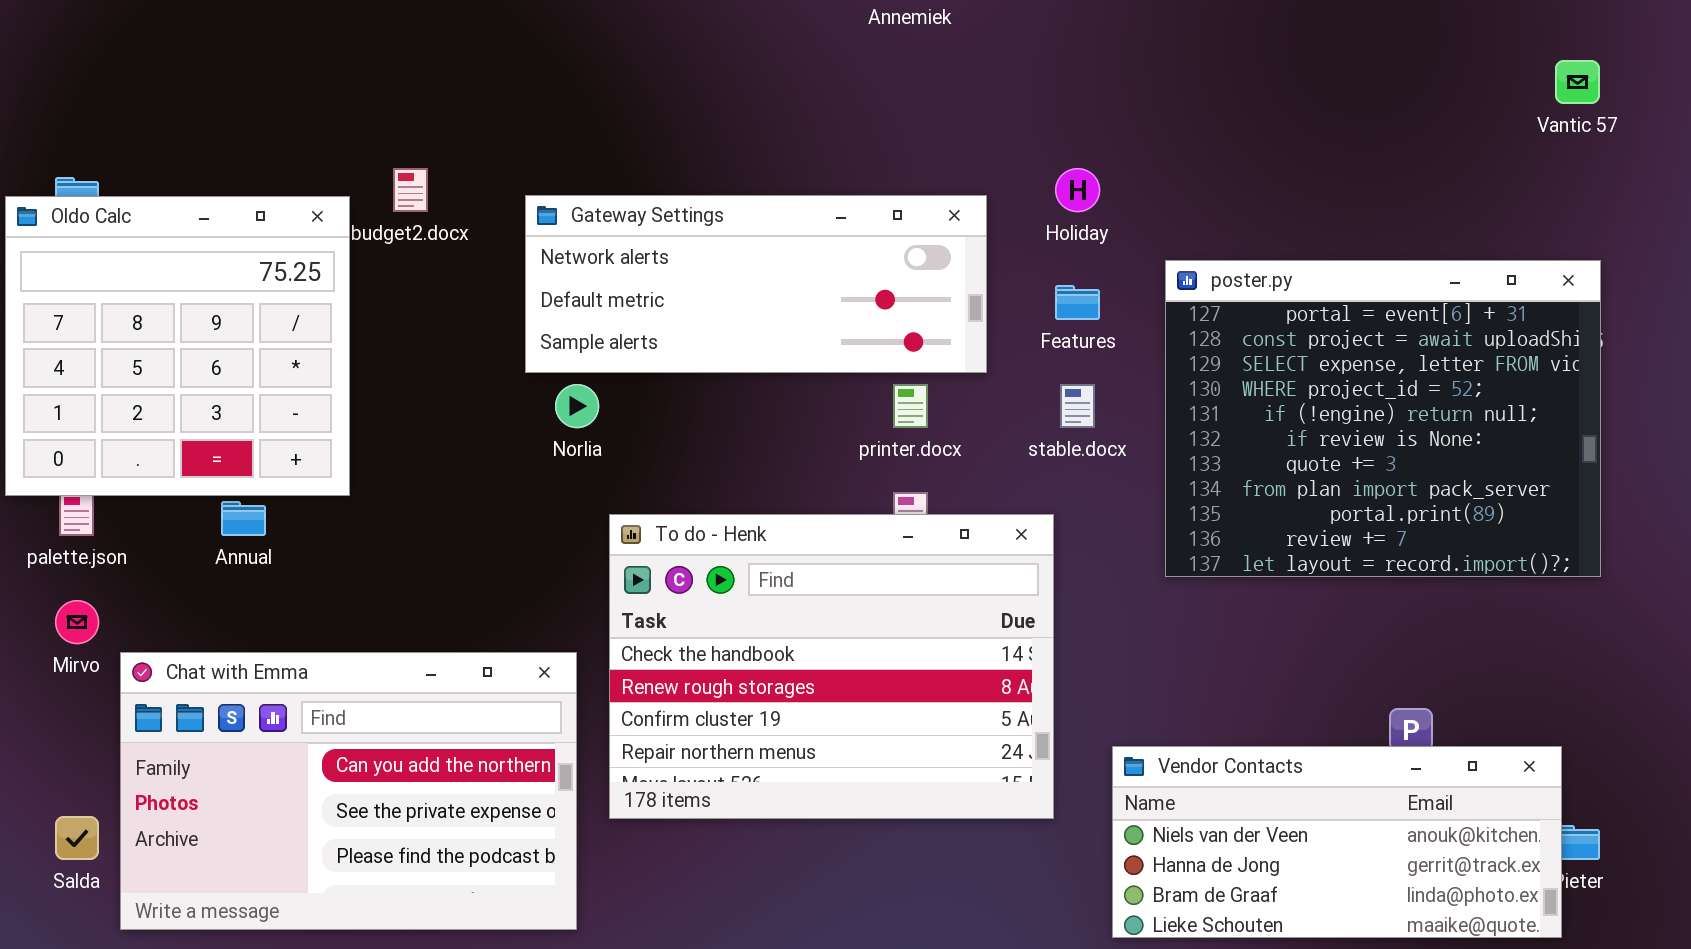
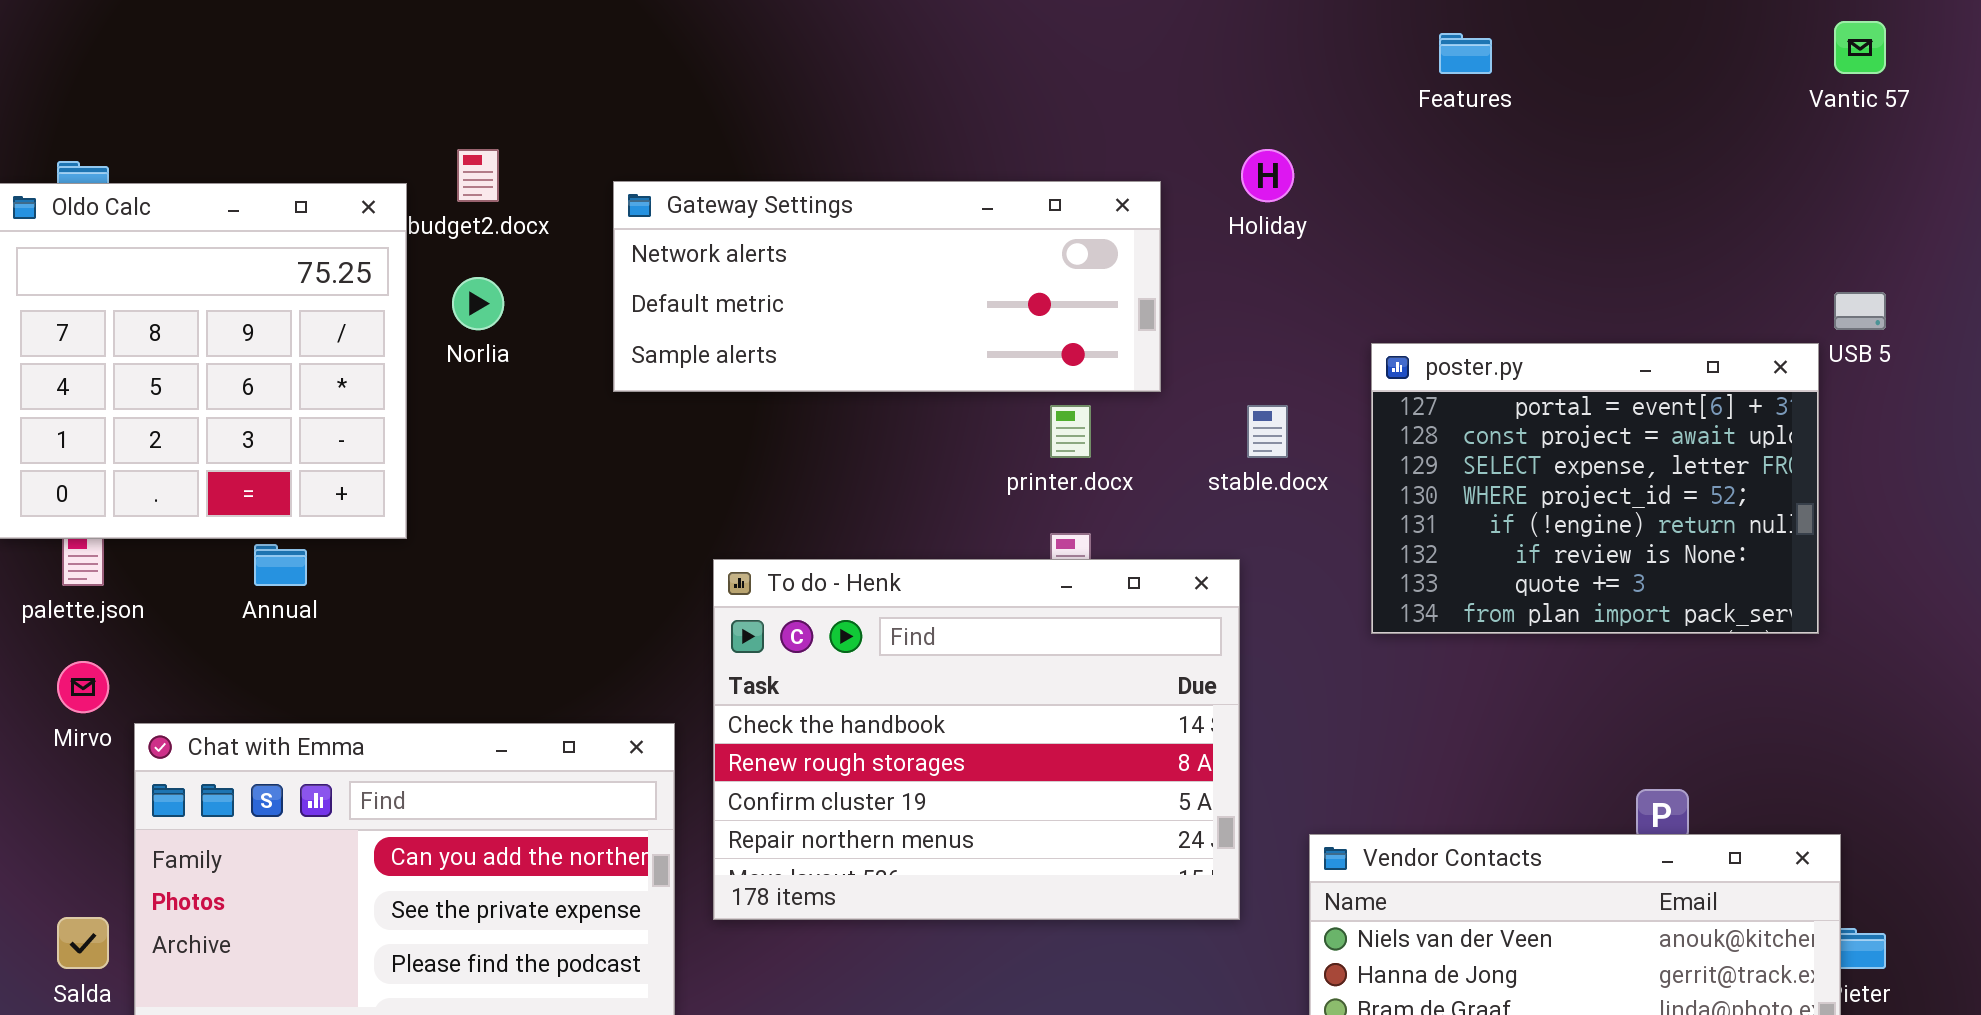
poster.py: [1165,260,1601,577] -> [1371,343,1819,634], resized
Features: [1055,285,1100,320] -> [1439,33,1492,74], moved
Norlia: [555,384,599,428] -> [452,277,504,330], moved

